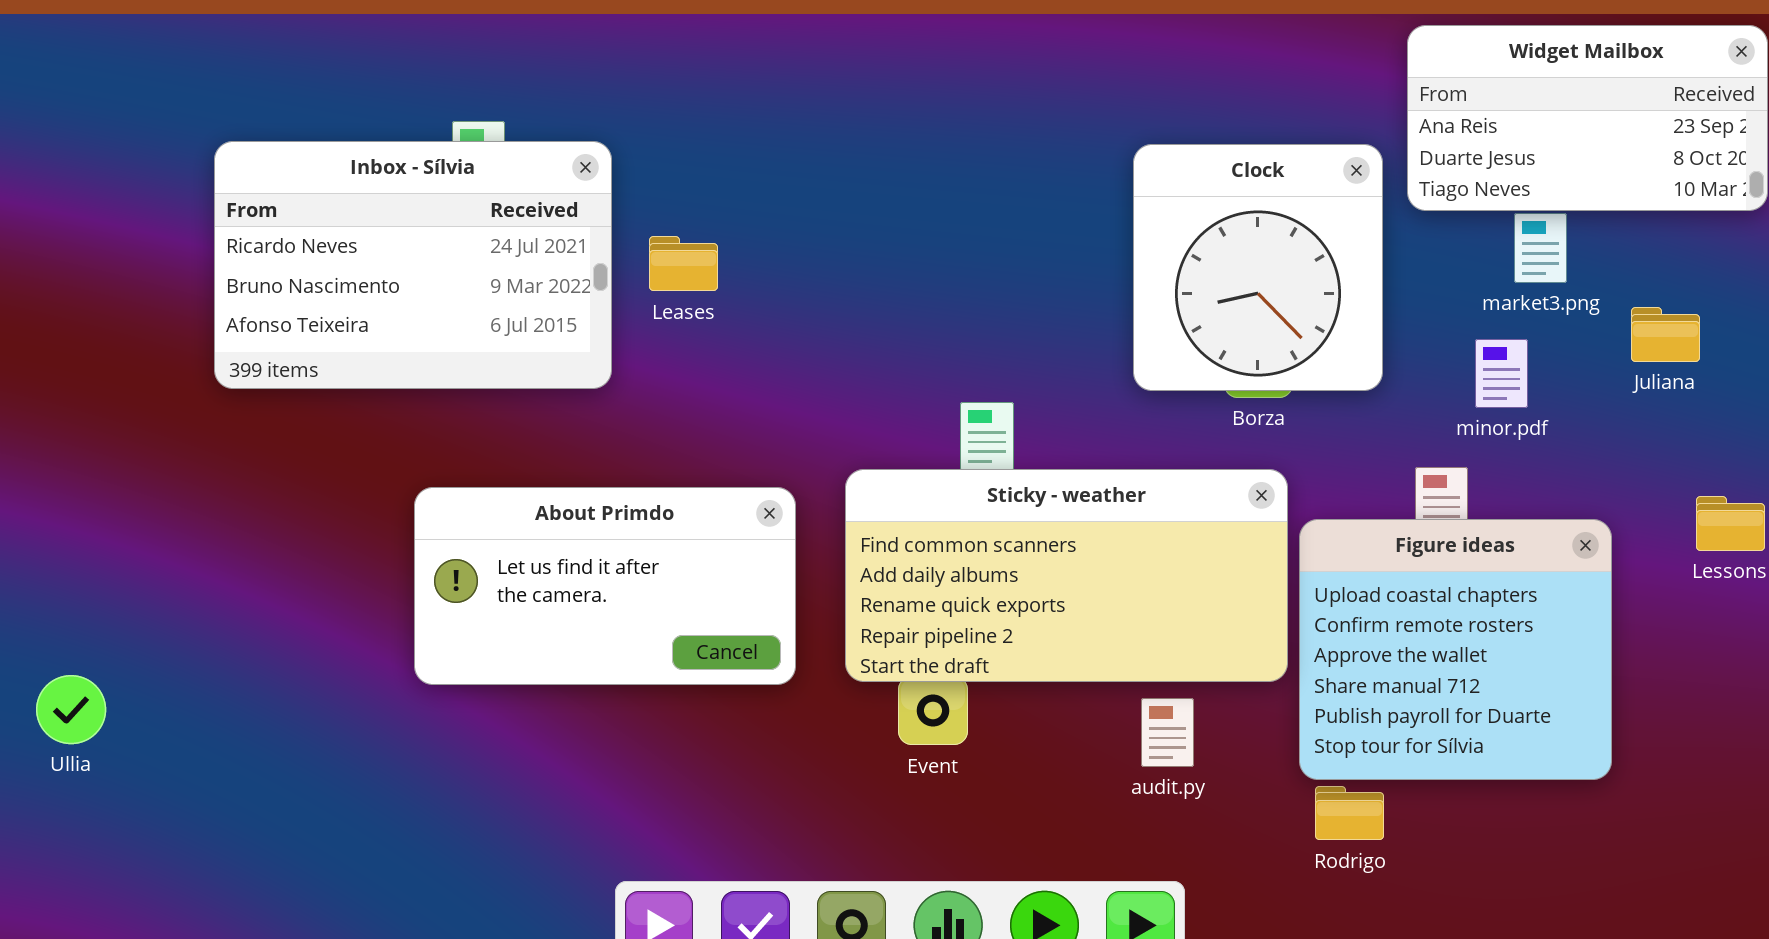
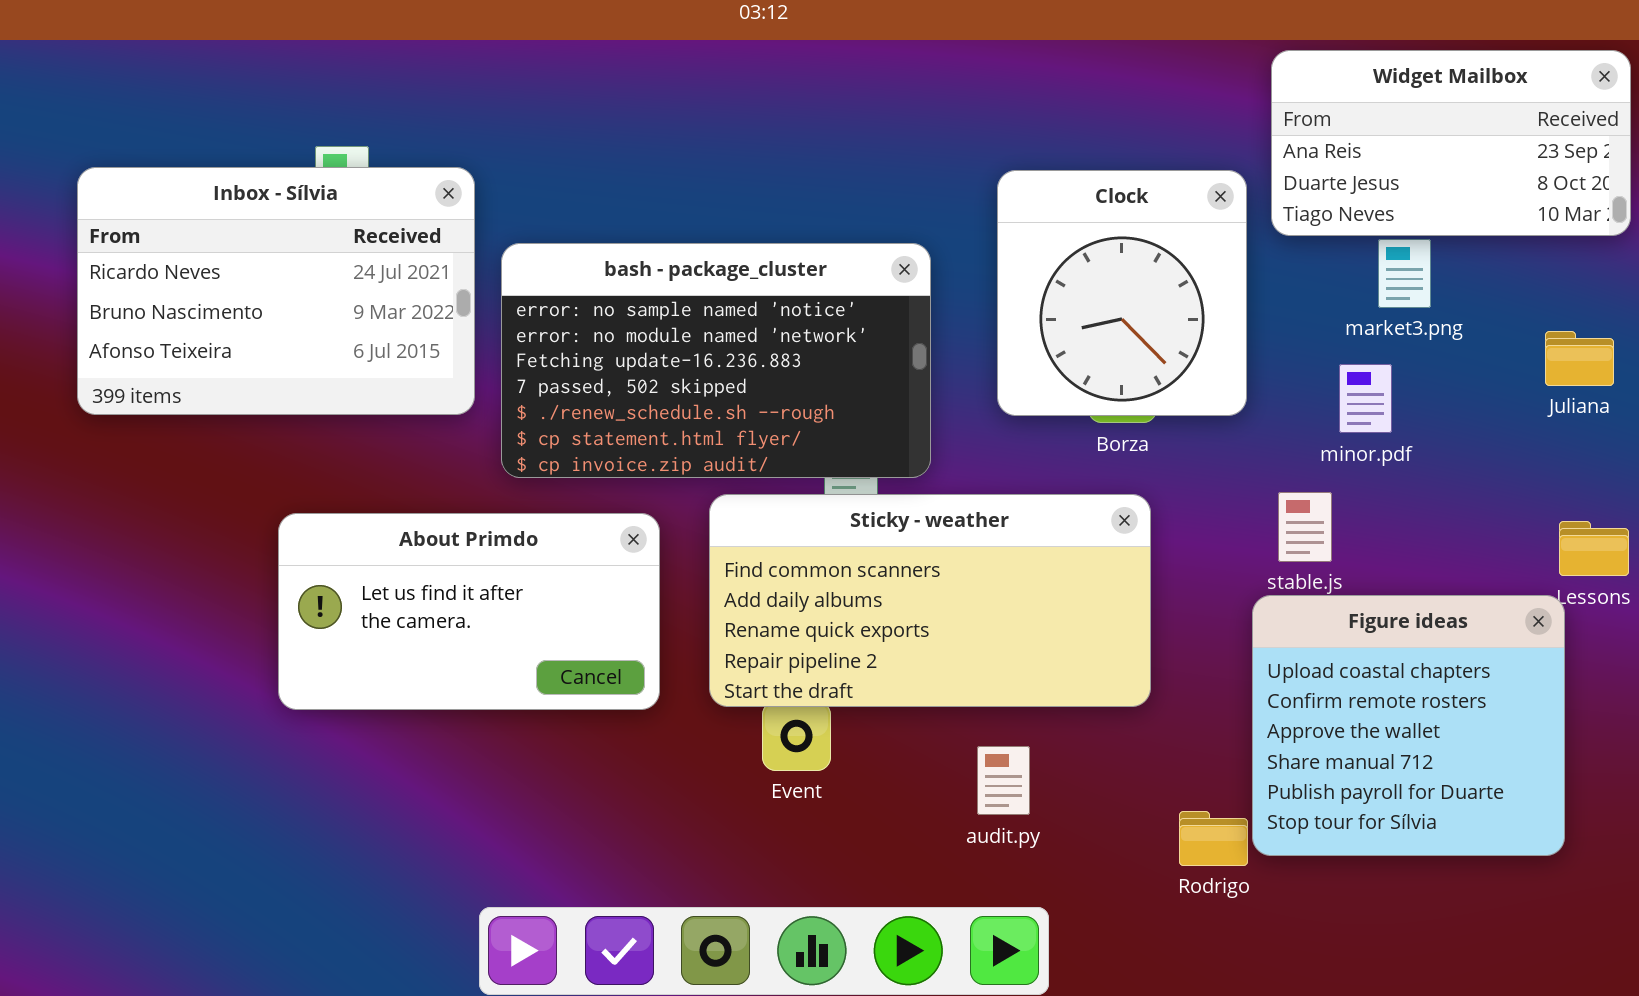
bash - package_cluster: none -> [501,243,931,478], opened
Juliana: [1631,307,1700,362] -> [1545,331,1614,386], moved
Figure ideas: [1299,519,1612,780] -> [1252,595,1565,856], moved
audit.py: [1141,698,1194,767] -> [977,746,1030,815], moved

